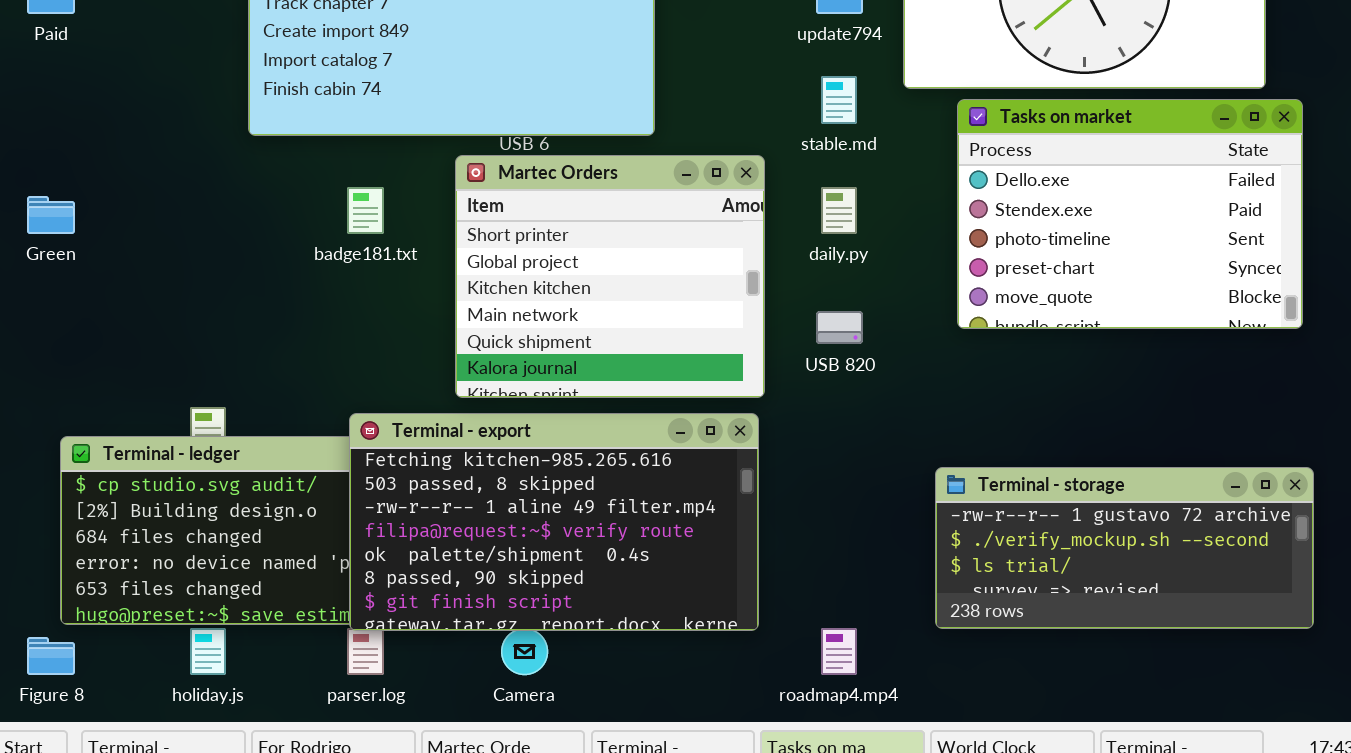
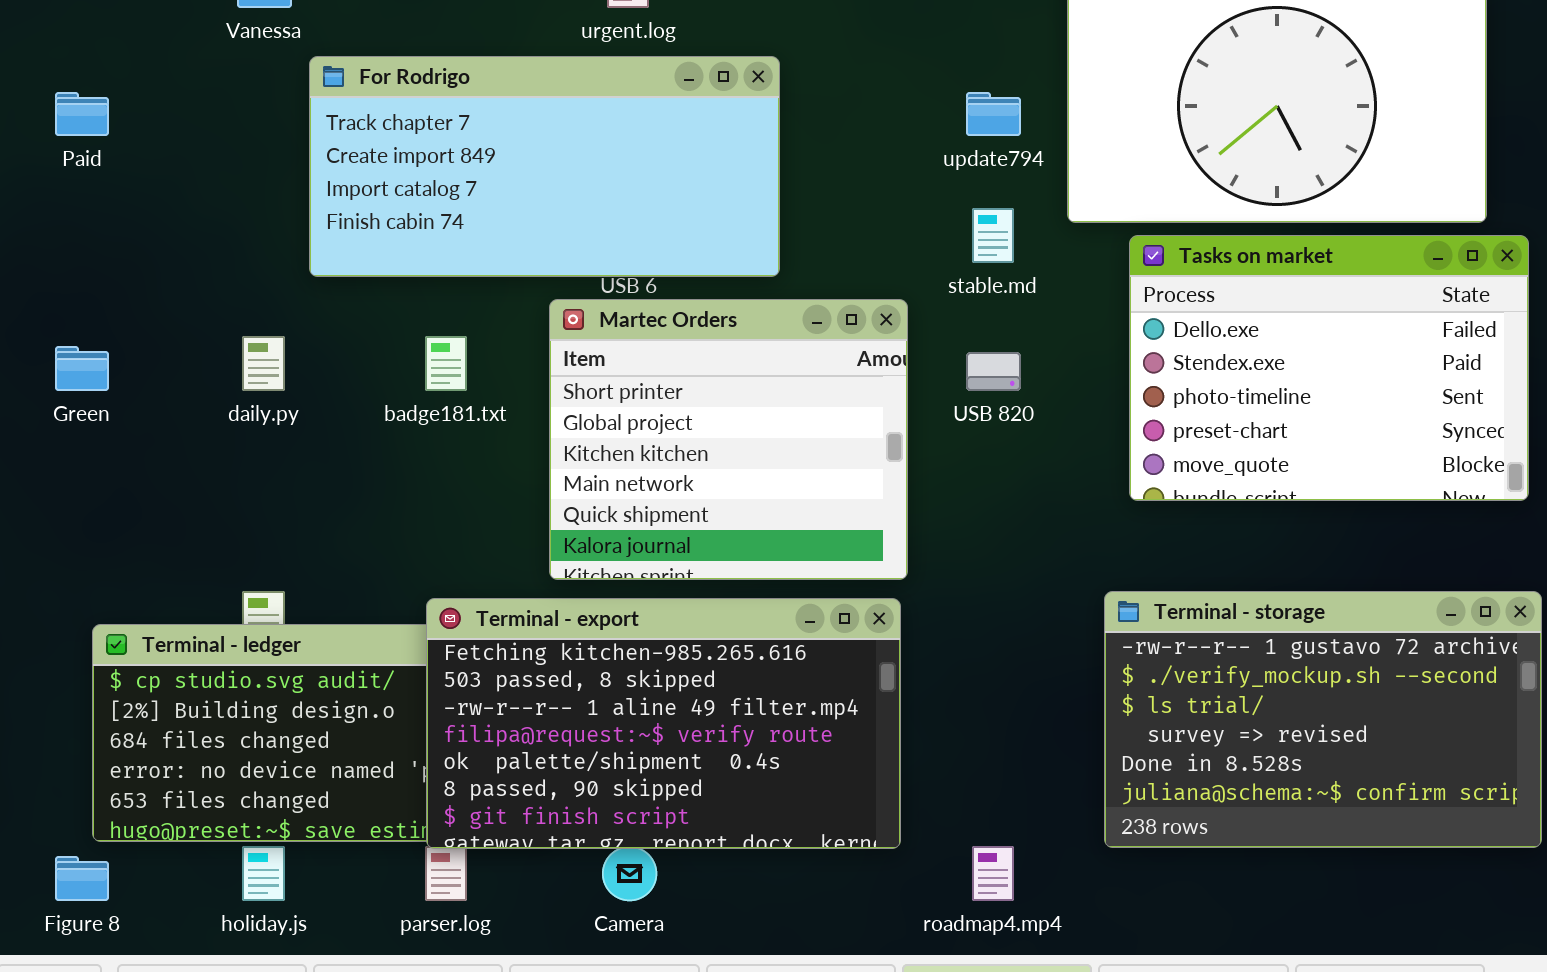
daily.py: [821,187,857,234] -> [242,336,285,391], moved
USB 820: [816,311,863,344] -> [966,352,1021,391], moved
Terminal - storage: [935,467,1314,629] -> [1104,591,1542,848], resized

